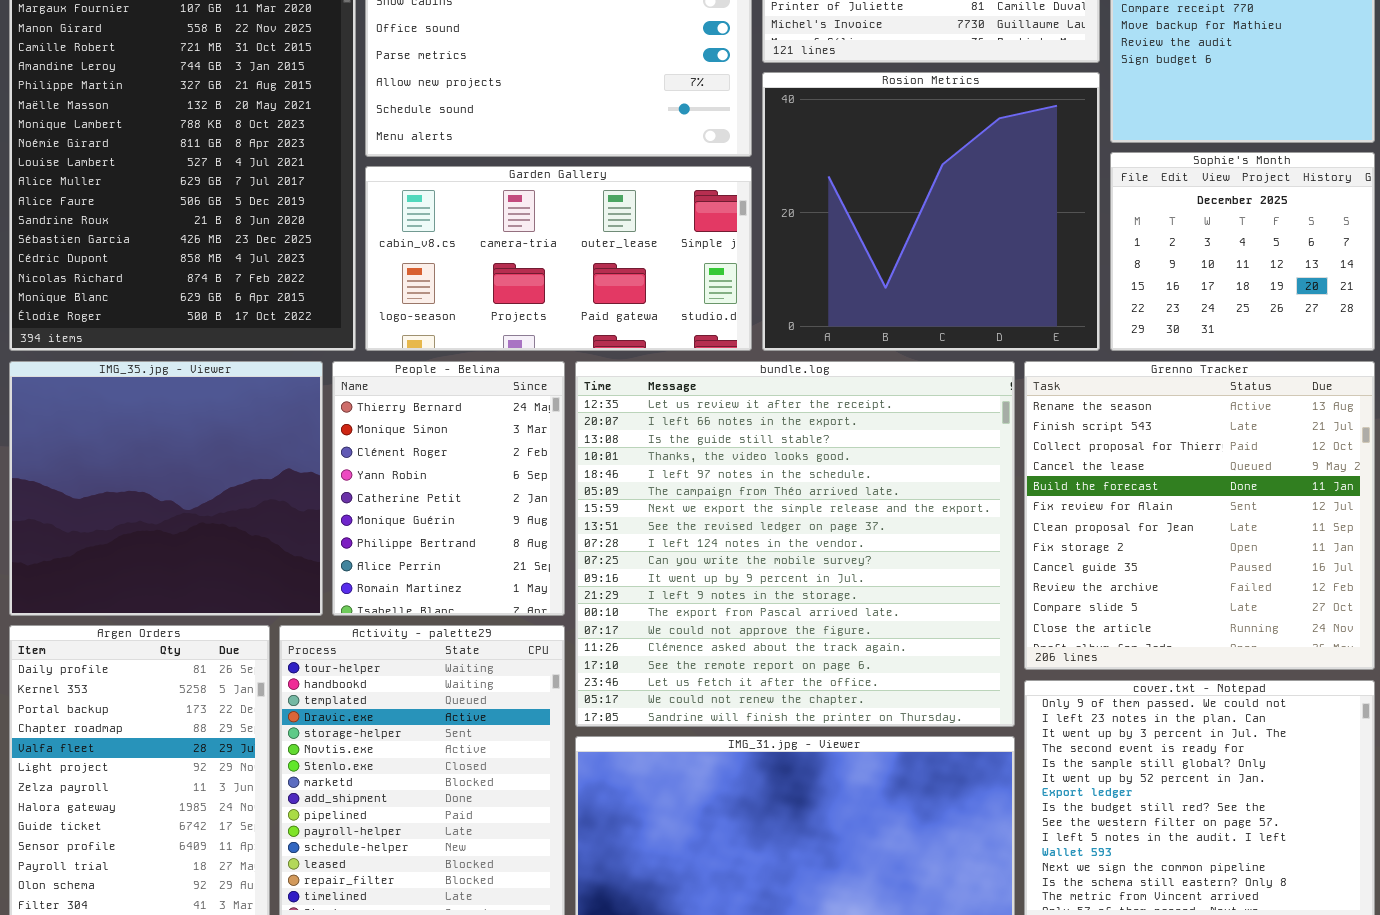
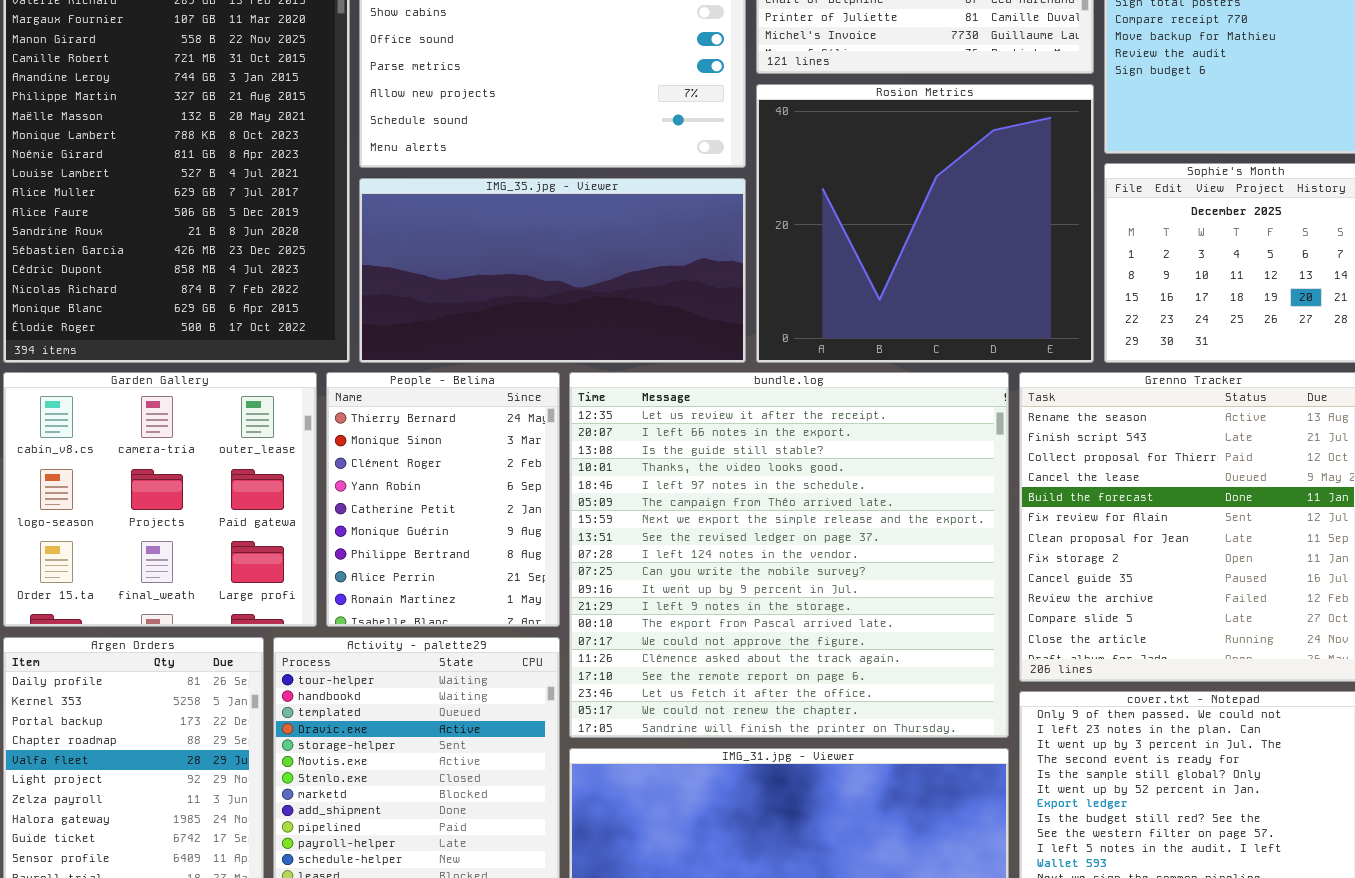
Garden Gallery: [365,166,752,351] -> [3,372,317,627], moved, resized
IMG_35.jpg - Viewer: [9,361,323,616] -> [359,178,746,363], moved, resized

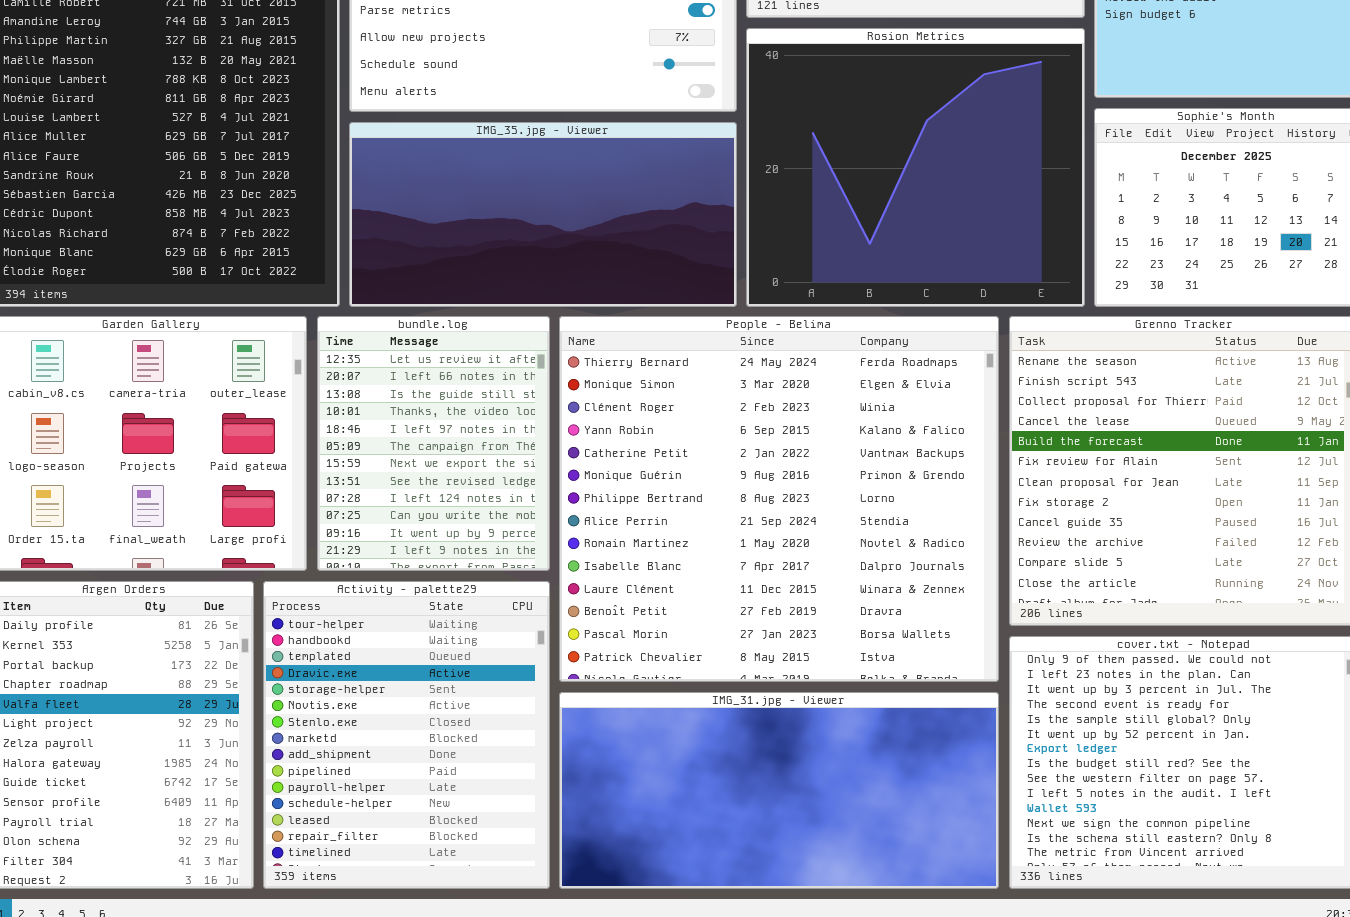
People - Belima: [326,372,560,627] -> [559,316,999,682], moved, resized
bundle.log: [569,372,1009,738] -> [317,316,550,571], moved, resized

